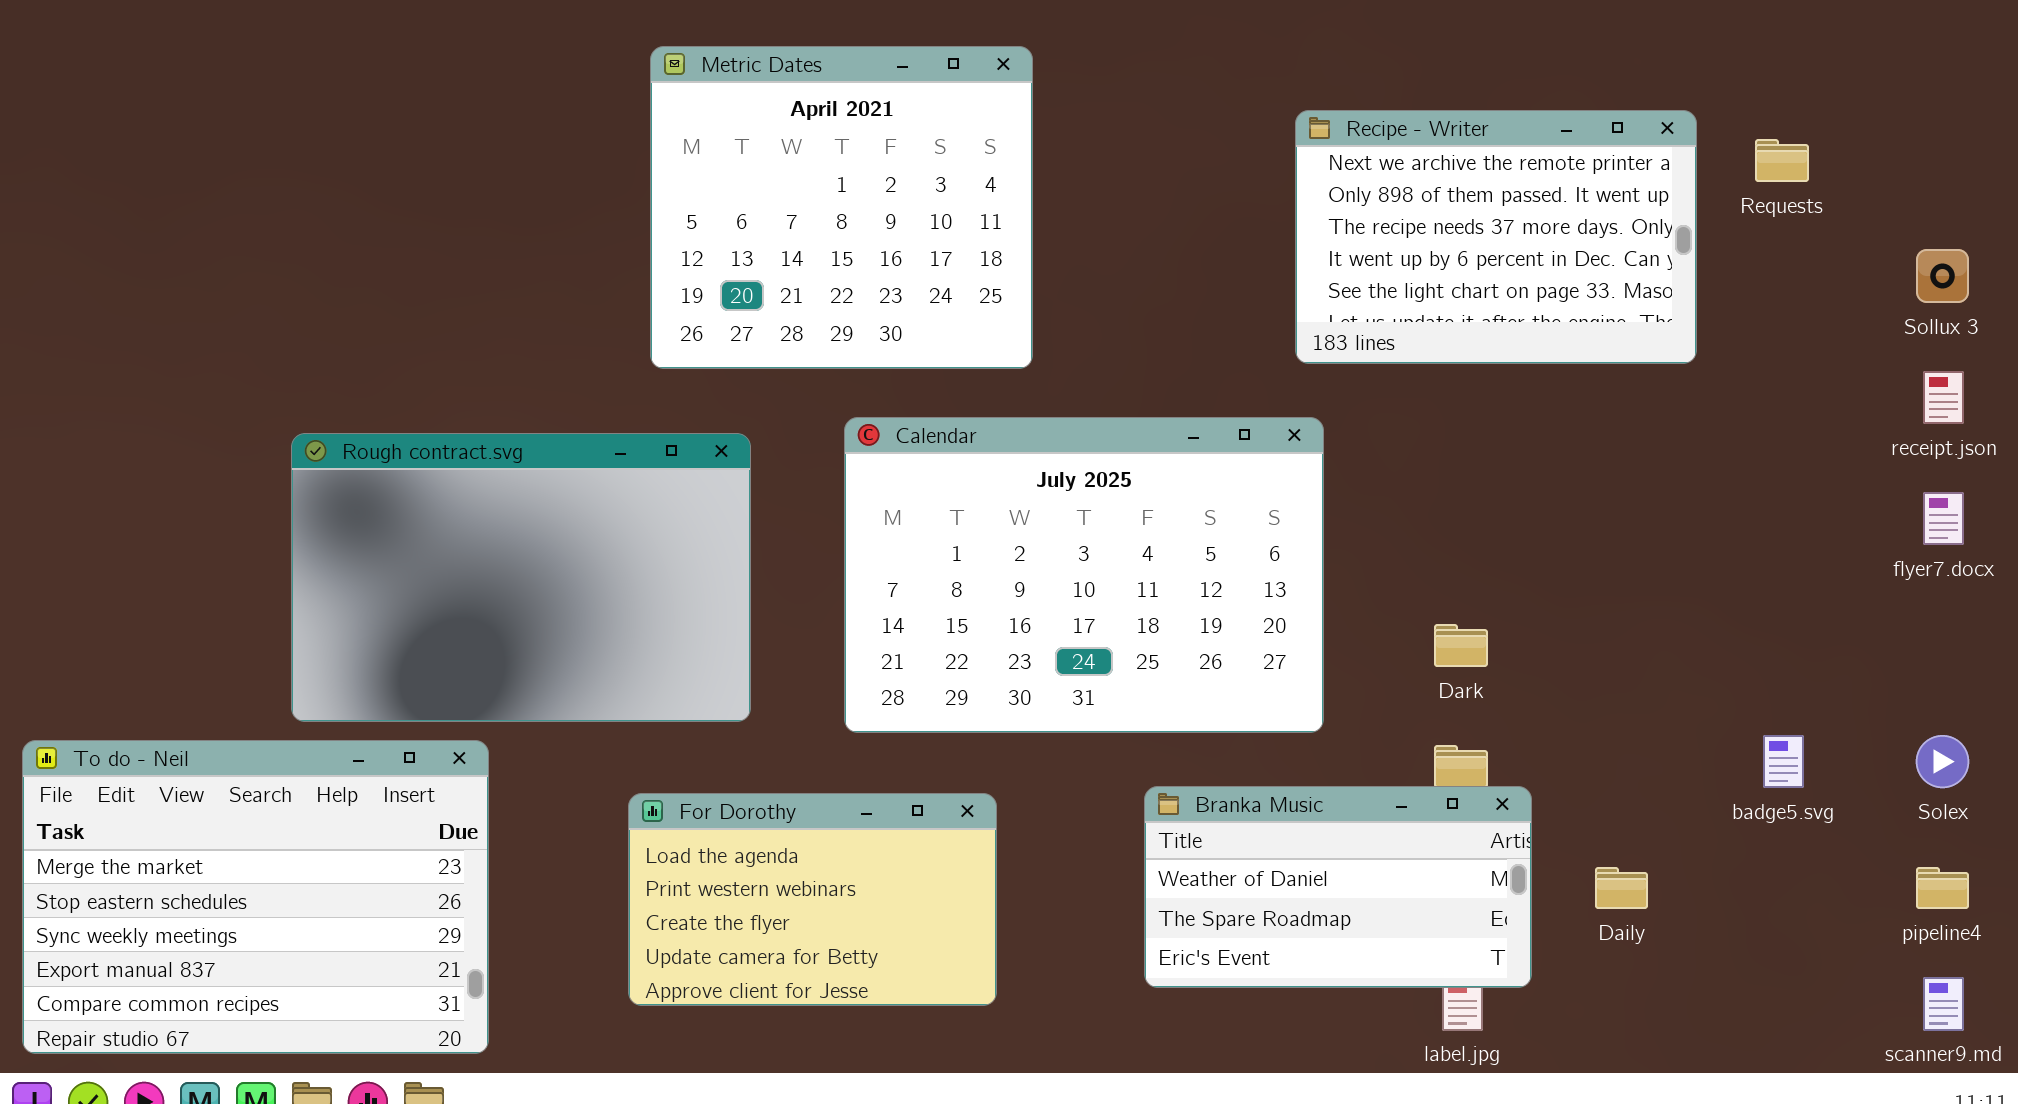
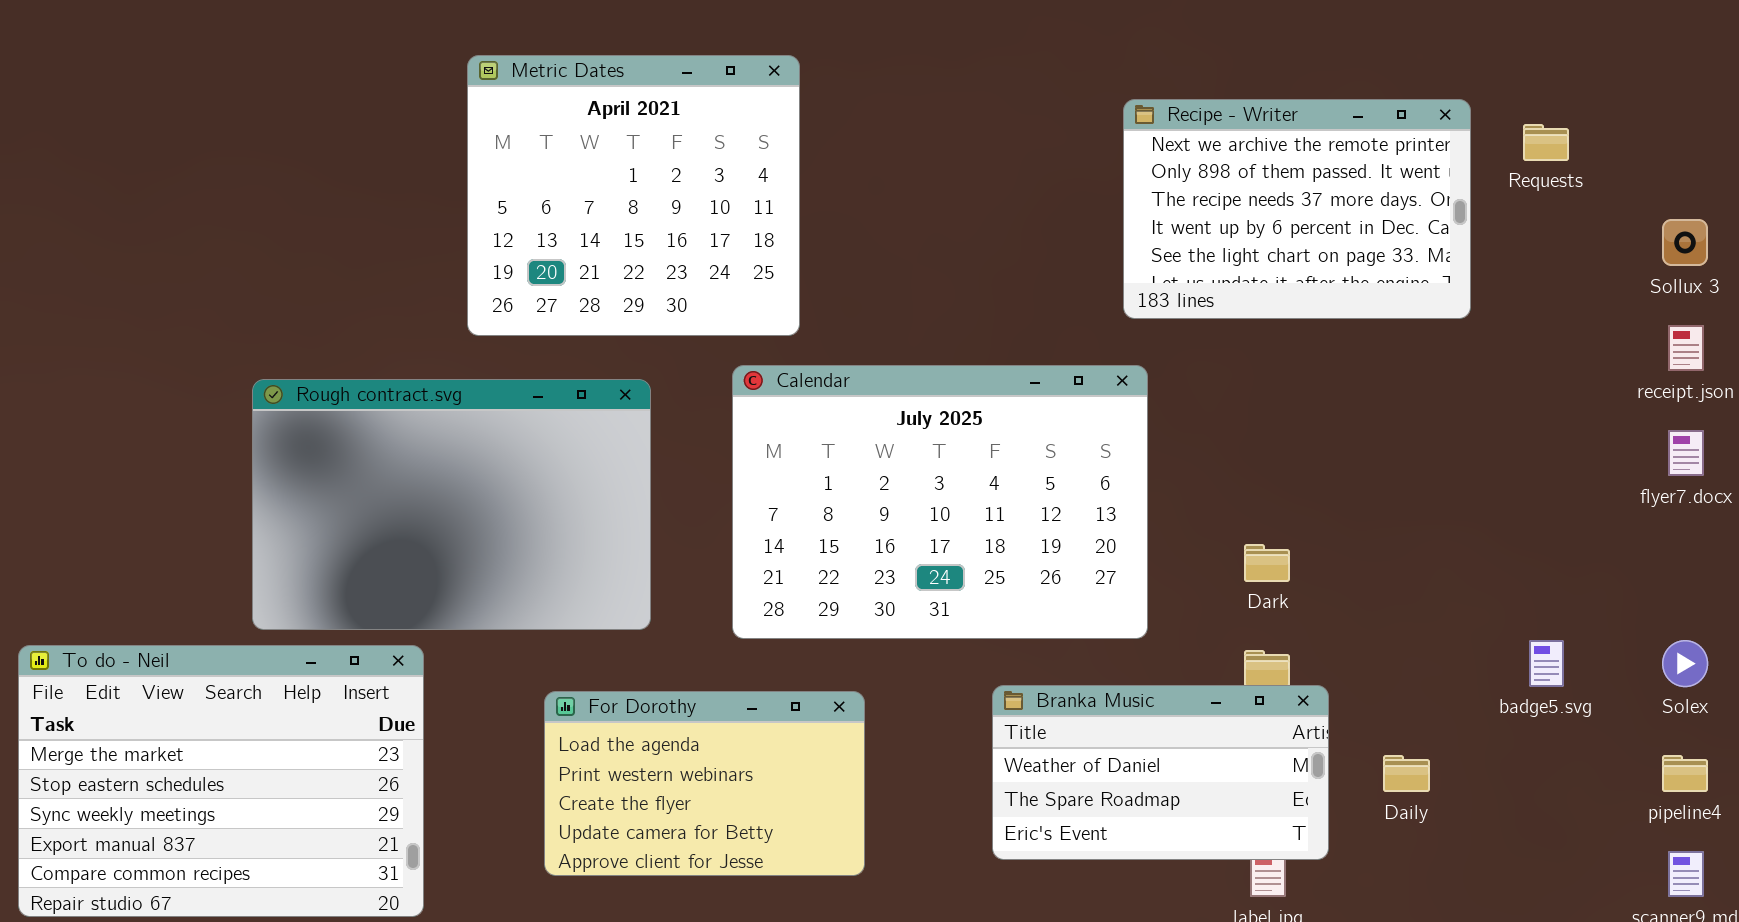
Metric Dates: [650,46,1033,369] -> [467,55,800,336], moved

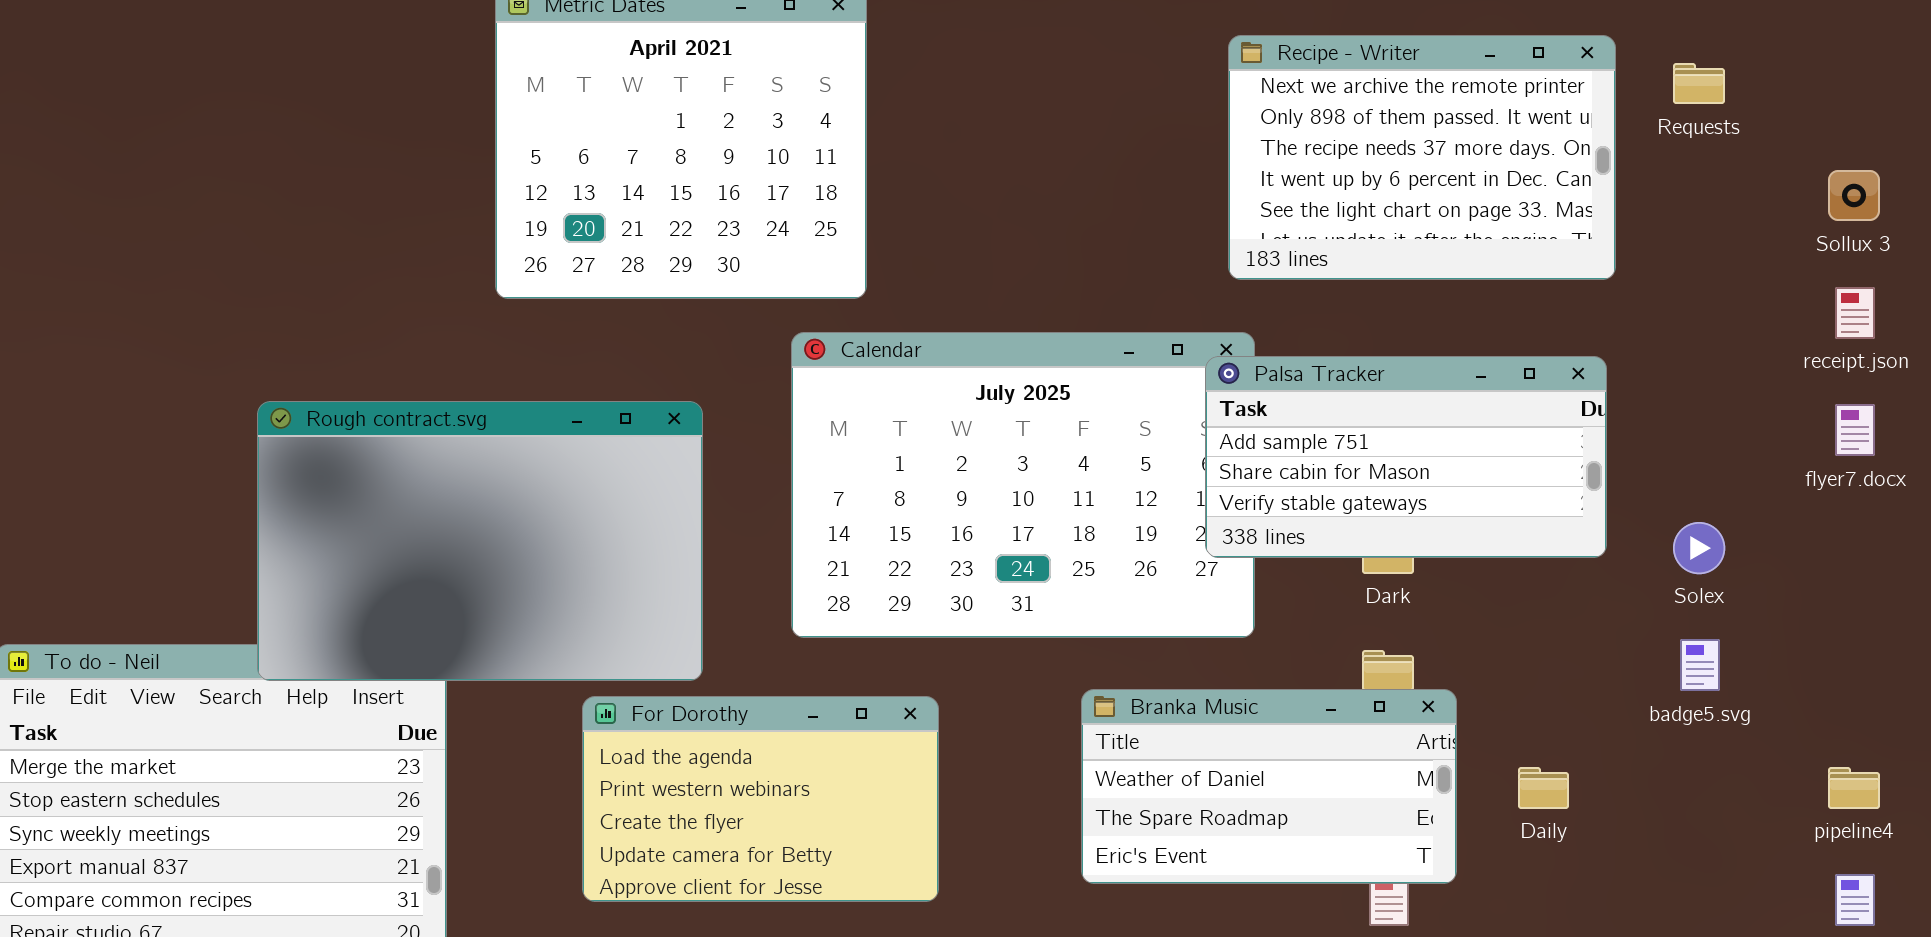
Rough contract.svg: [252,379,651,630] -> [257,401,703,681], moved
Palsa Tracker: none -> [1205,356,1607,558], opened
Solex: [1662,640,1708,687] -> [1673,522,1725,574], moved

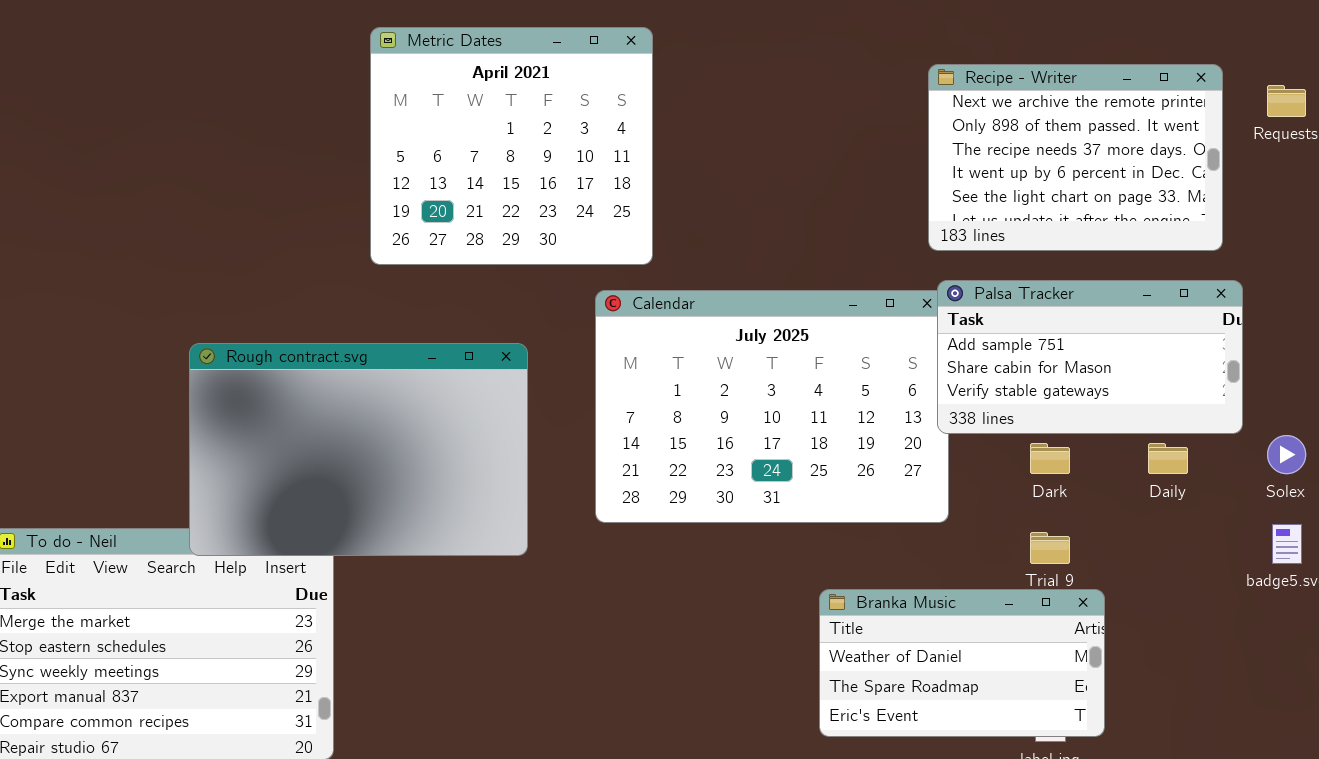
Palsa Tracker: [1205,356,1607,558] -> [937,280,1243,434], moved
Branka Music: [1081,689,1457,884] -> [819,589,1105,737], moved
For Dorothy: [582,696,939,902] -> none, closed
Daily: [1518,767,1569,809] -> [1148,443,1188,474], moved

